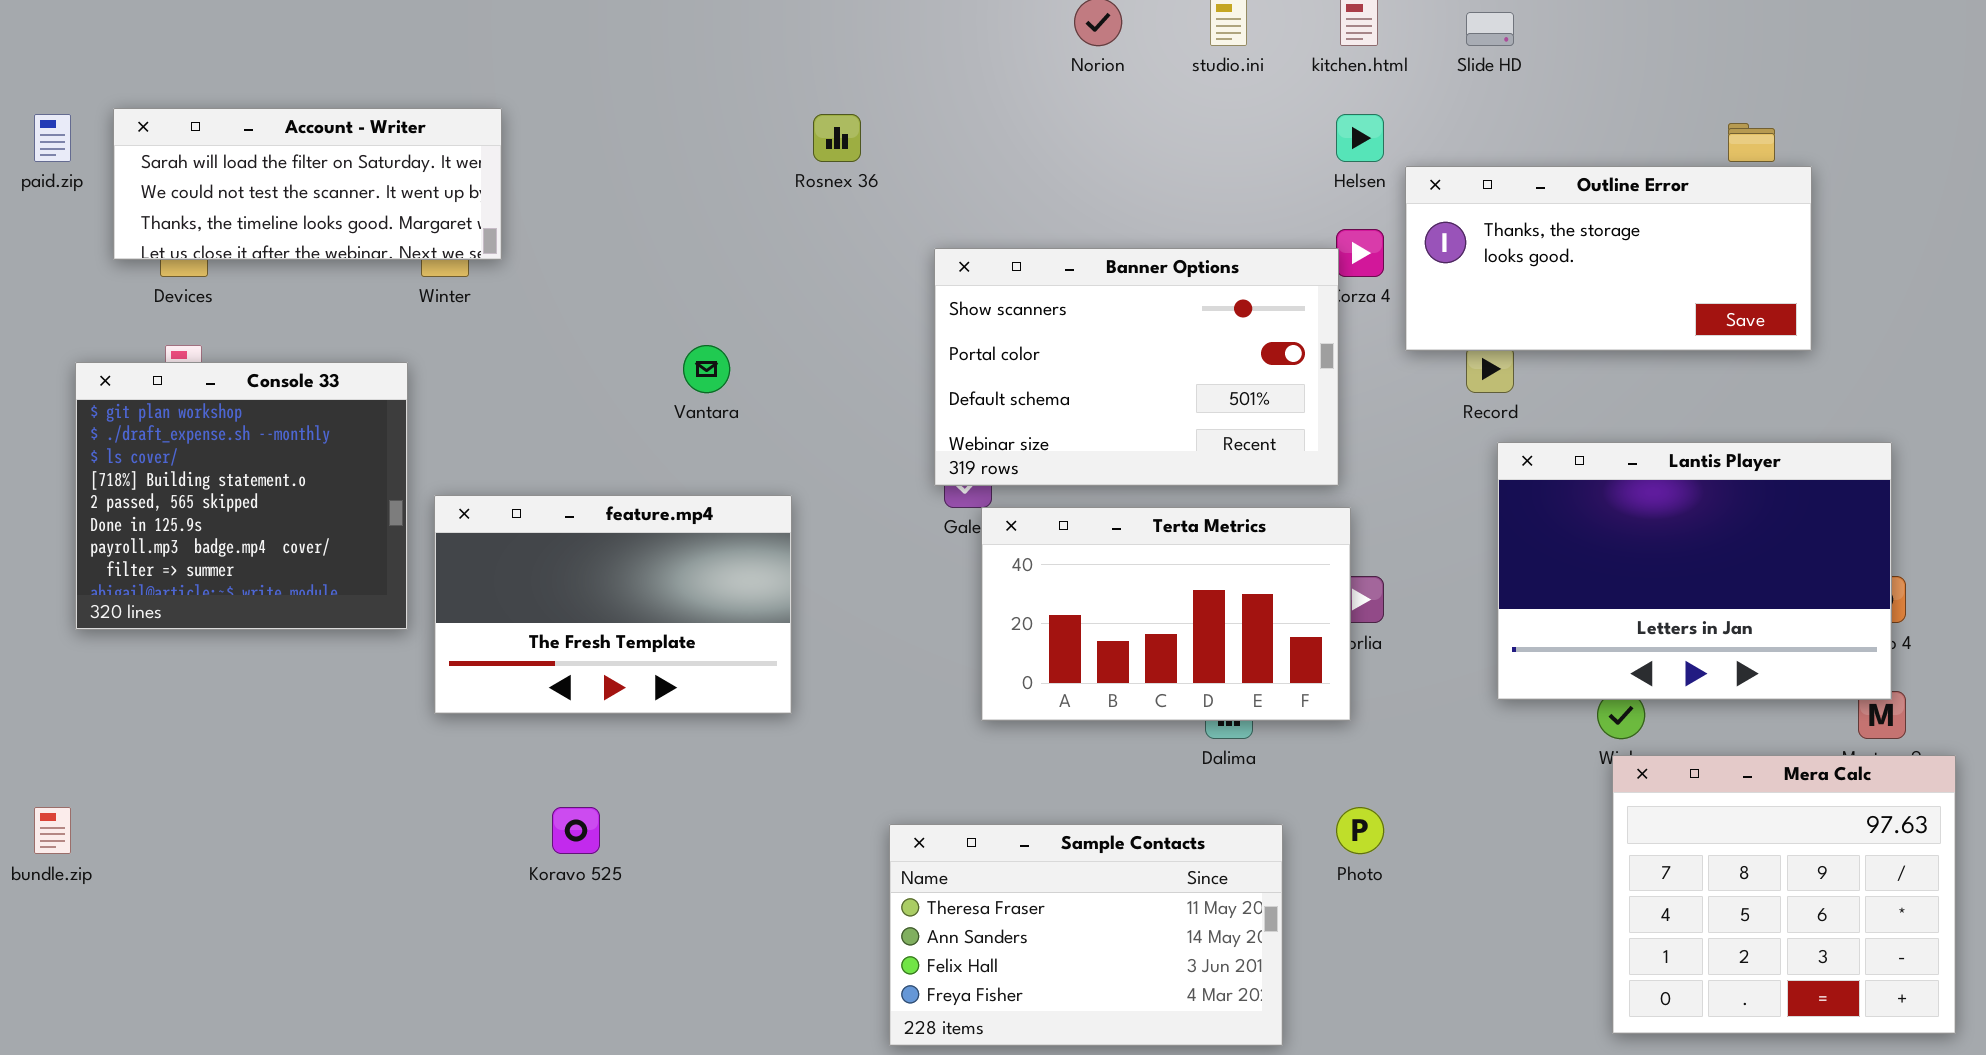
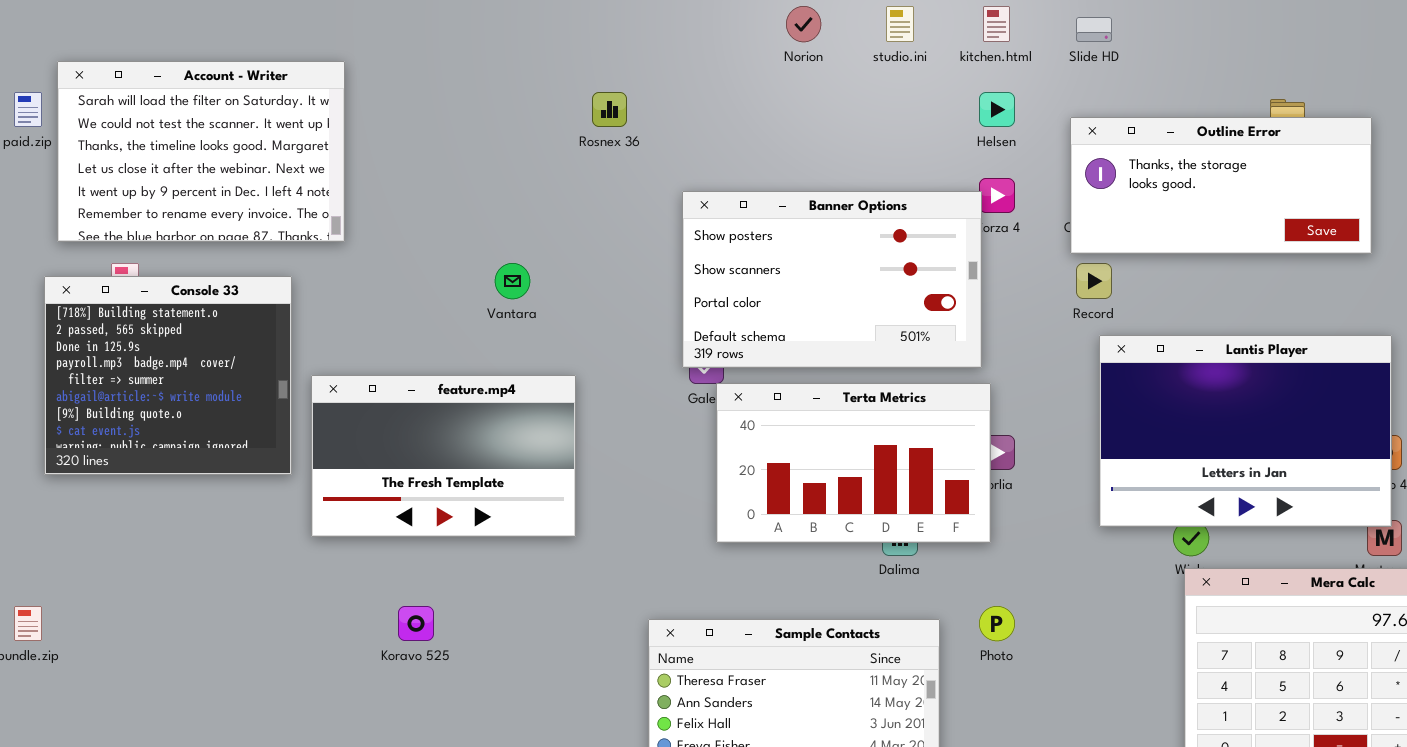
Account - Writer: [113,108,502,260] -> [57,61,345,242], moved, resized
Outline Error: [1405,166,1812,351] -> [1070,117,1372,254], moved
Banner Options: [934,248,1339,486] -> [682,191,982,368], scrolled up 1 row
Console 33: [75,362,408,630] -> [44,276,292,475], scrolled down 3 rows

